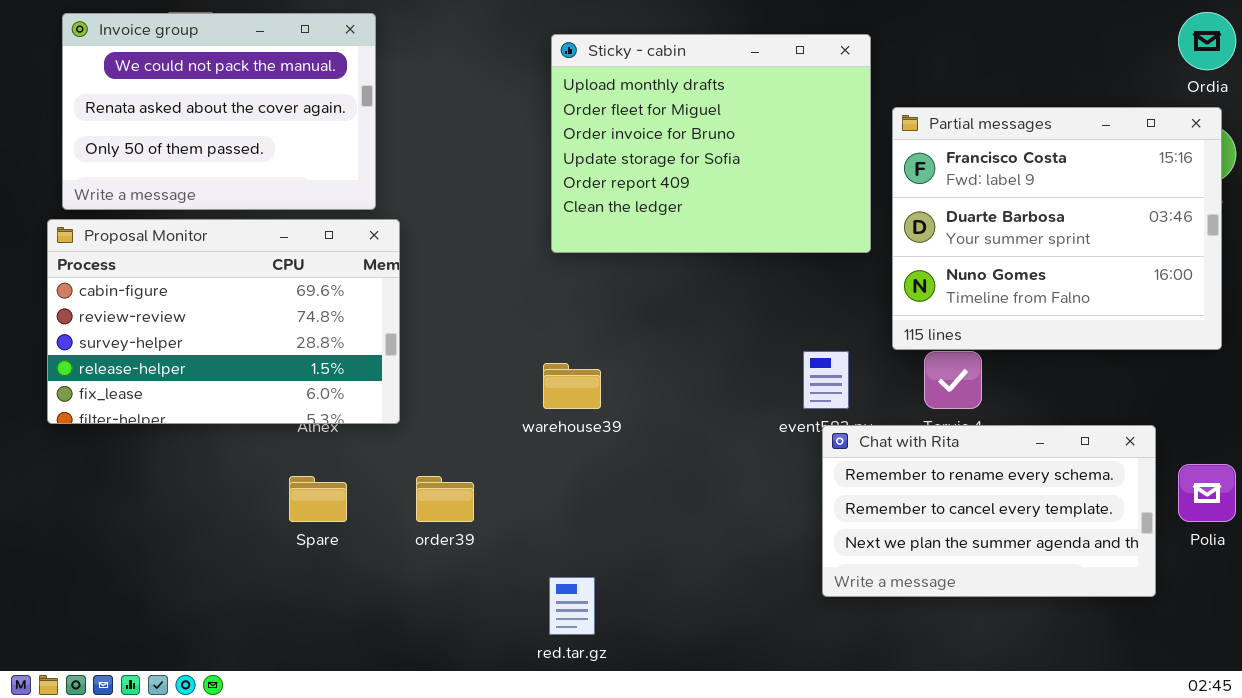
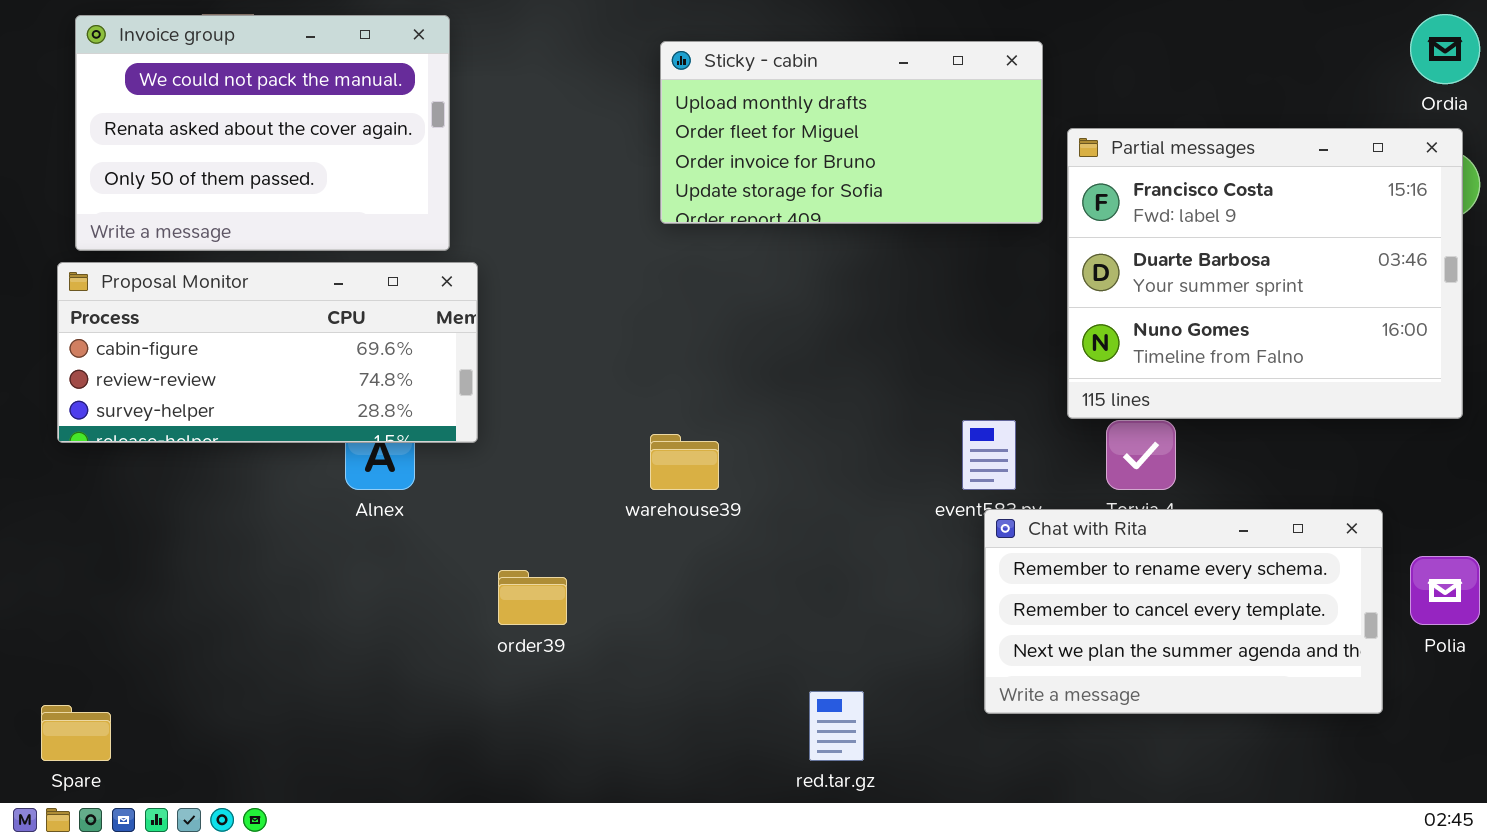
Sticky - cabin: [551,34,871,253] -> [660,41,1043,224], resized
Proposal Monitor: [47,219,400,424] -> [57,262,478,443], resized
Spare: [289,476,347,522] -> [41,705,111,761], moved
red.tar.gz: [549,577,595,635] -> [809,691,864,761], moved

